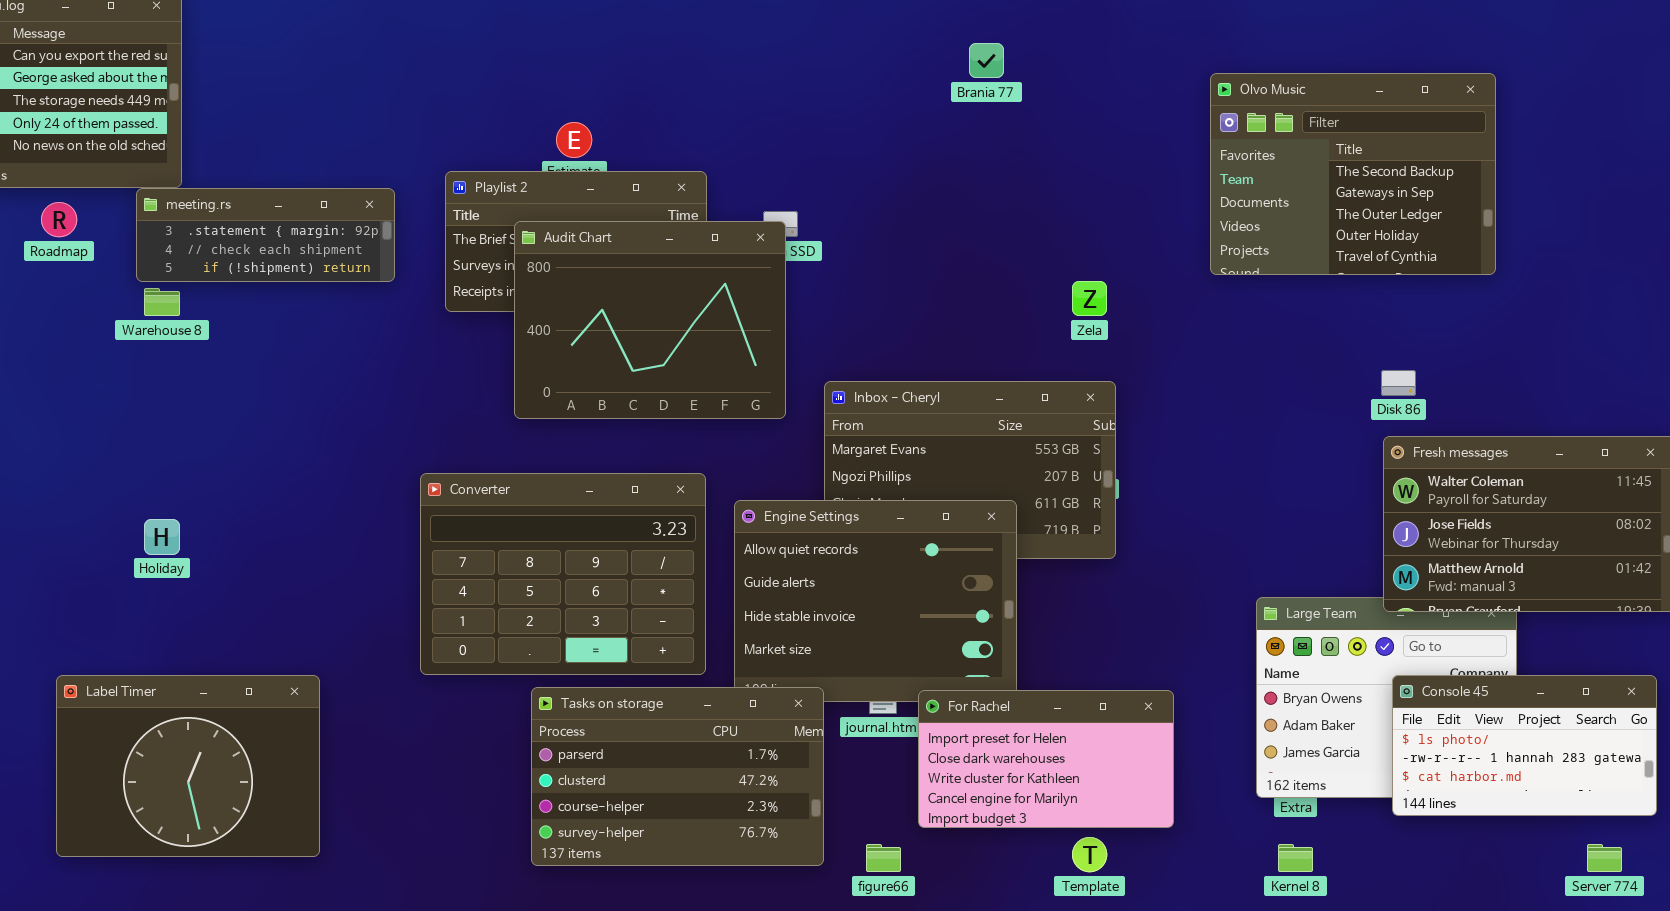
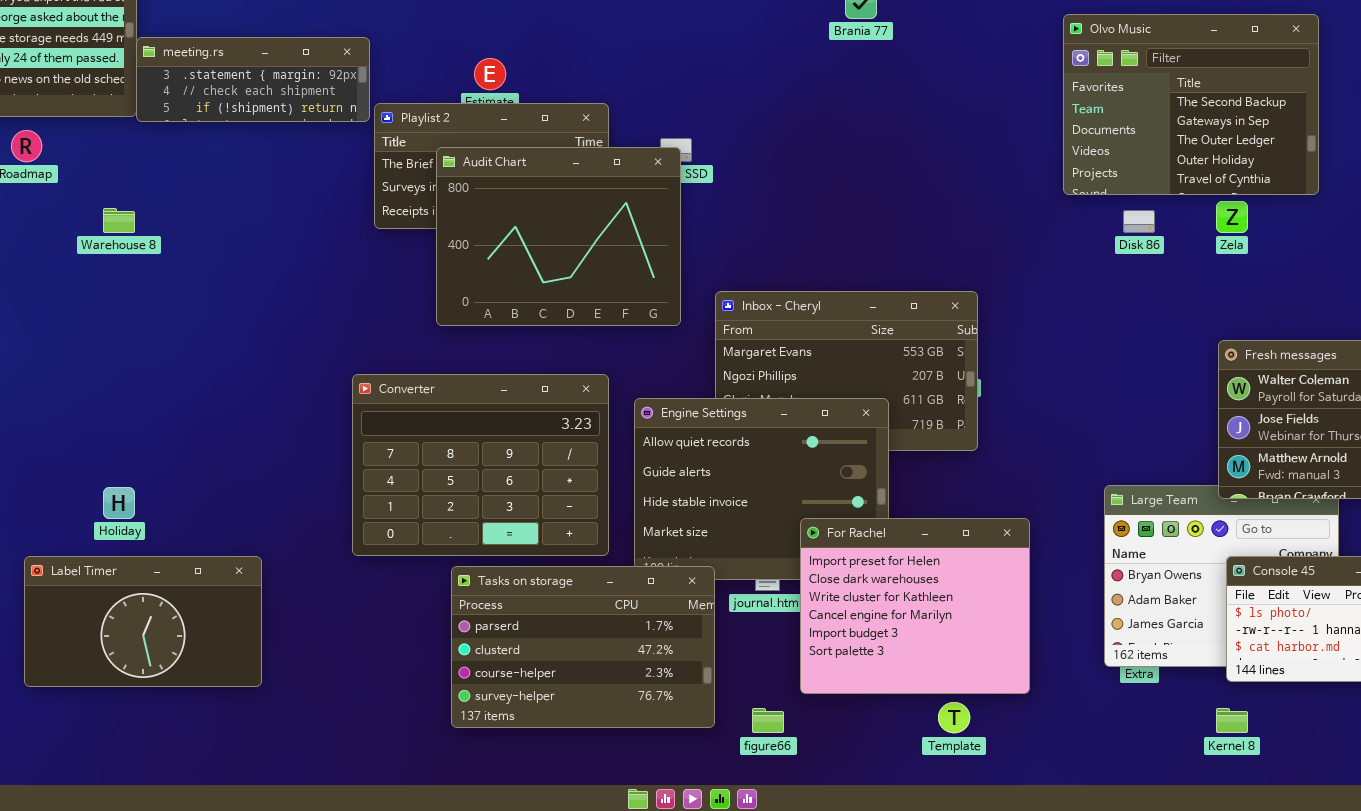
meeting.rs: [136,188,395,282] -> [136,37,370,122], moved
Zela: [1072,281,1107,316] -> [1216,201,1248,233], moved
Disk 86: [1381,370,1416,396] -> [1123,210,1155,233], moved
Holiday: [144,519,180,555] -> [103,487,135,519], moved
Label Timer: [56,675,320,857] -> [24,556,262,687], resized
For Rachel: [918,690,1174,828] -> [800,518,1030,694], resized
Kernel 8: [1278,844,1313,872] -> [1216,708,1248,733], moved

